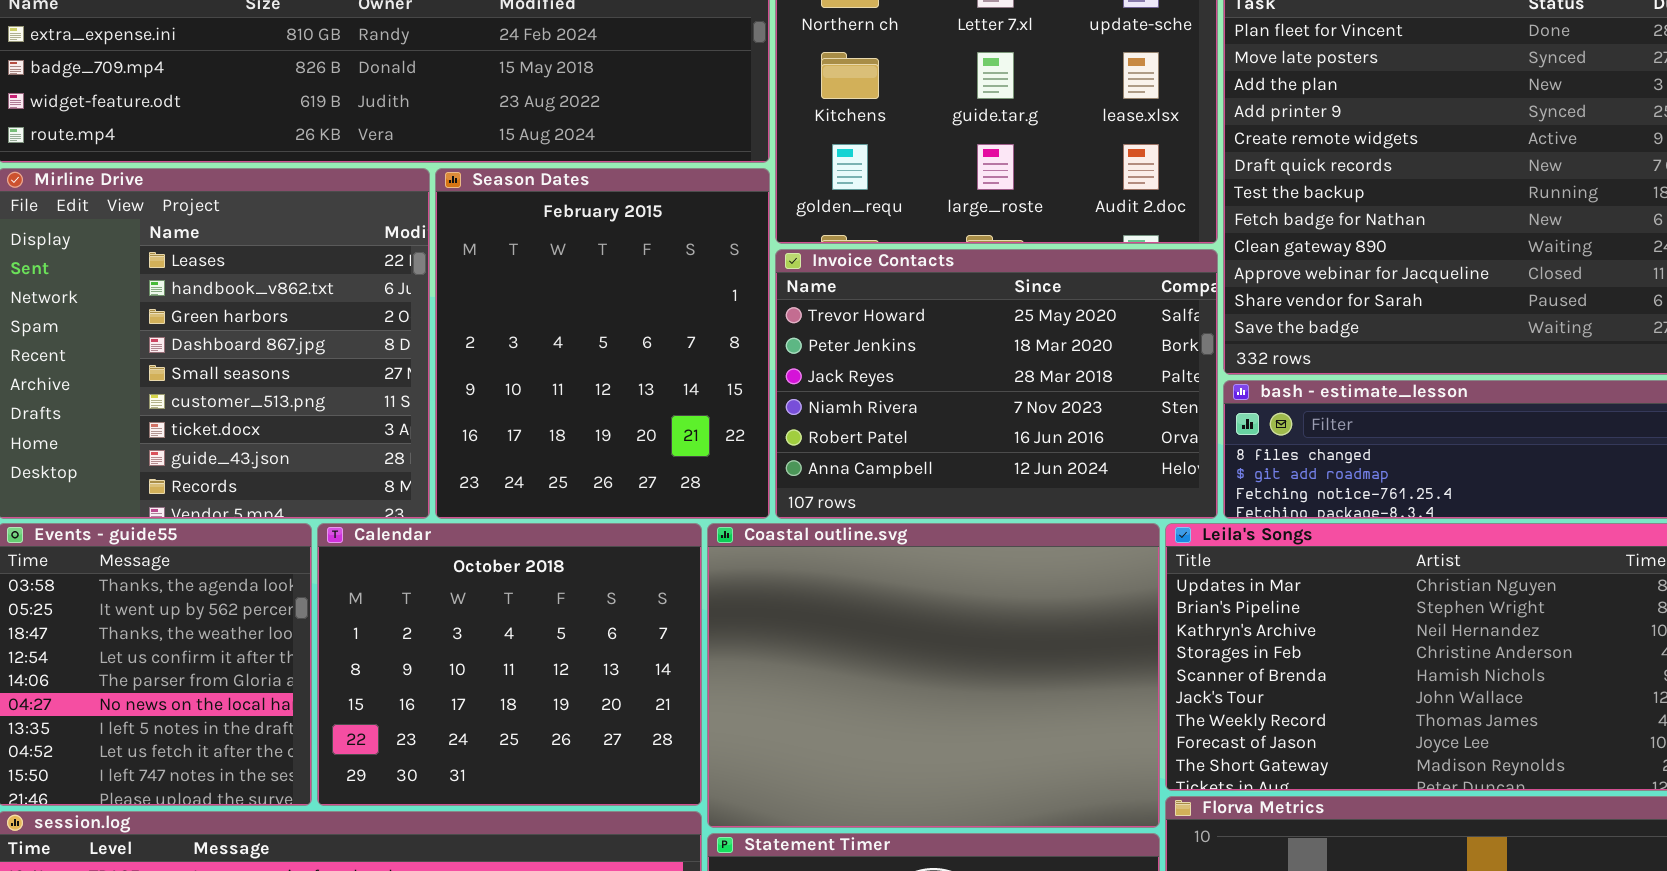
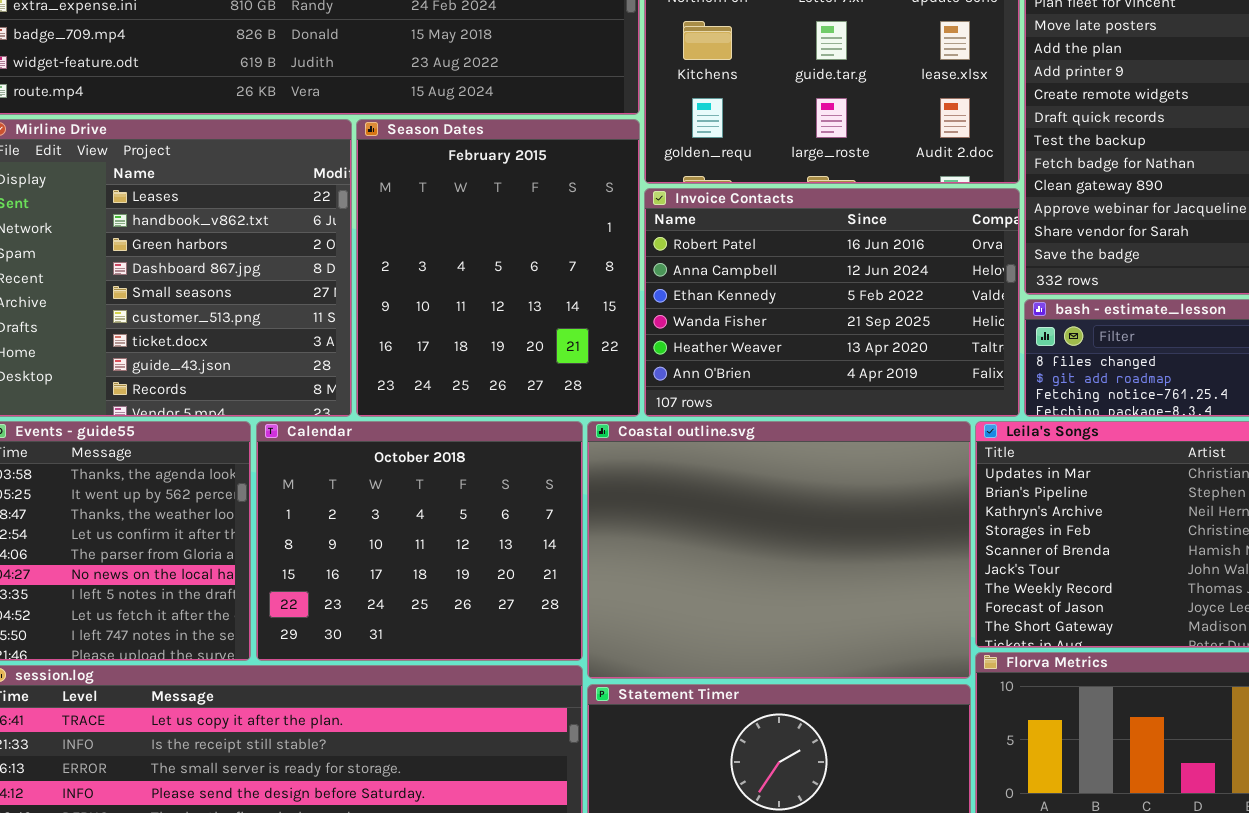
Invoice Contacts: [775,249,1218,519] -> [644,188,1020,417], scrolled down 4 rows

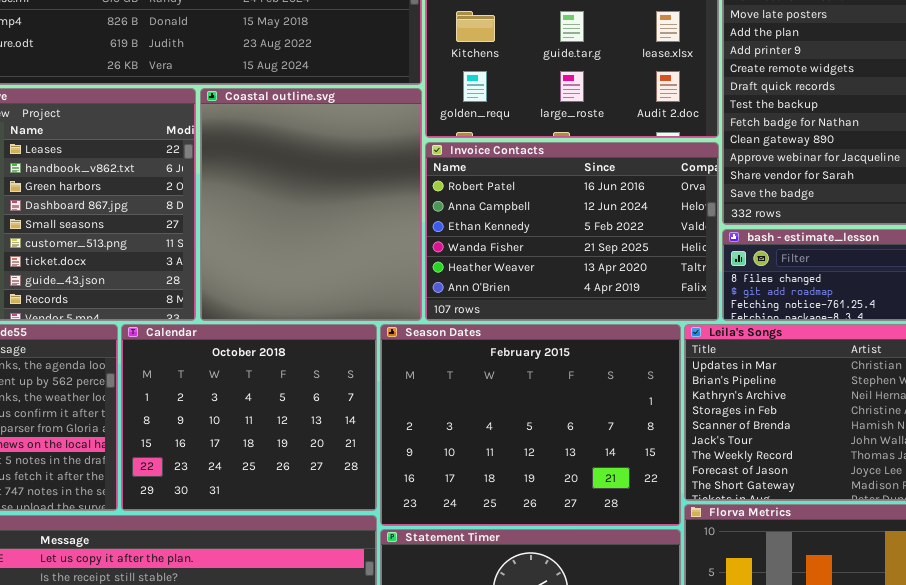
Season Dates: [356,119,640,417] -> [380,324,681,526], moved, resized
Coastal outline.svg: [587,421,971,679] -> [200,88,422,321], moved, resized

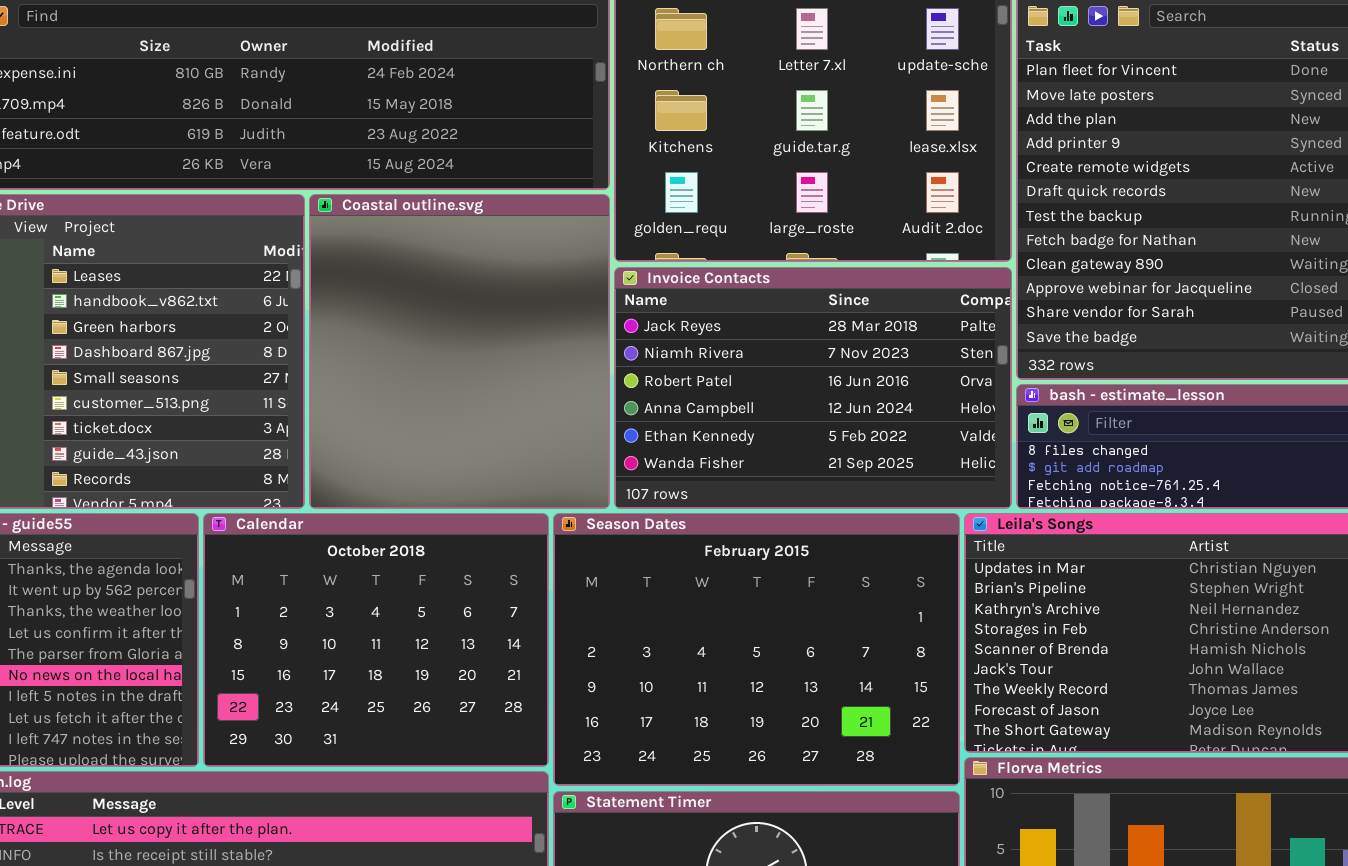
Invoice Contacts: [425,142,719,321] -> [614,267,1012,509], scrolled up 2 rows

